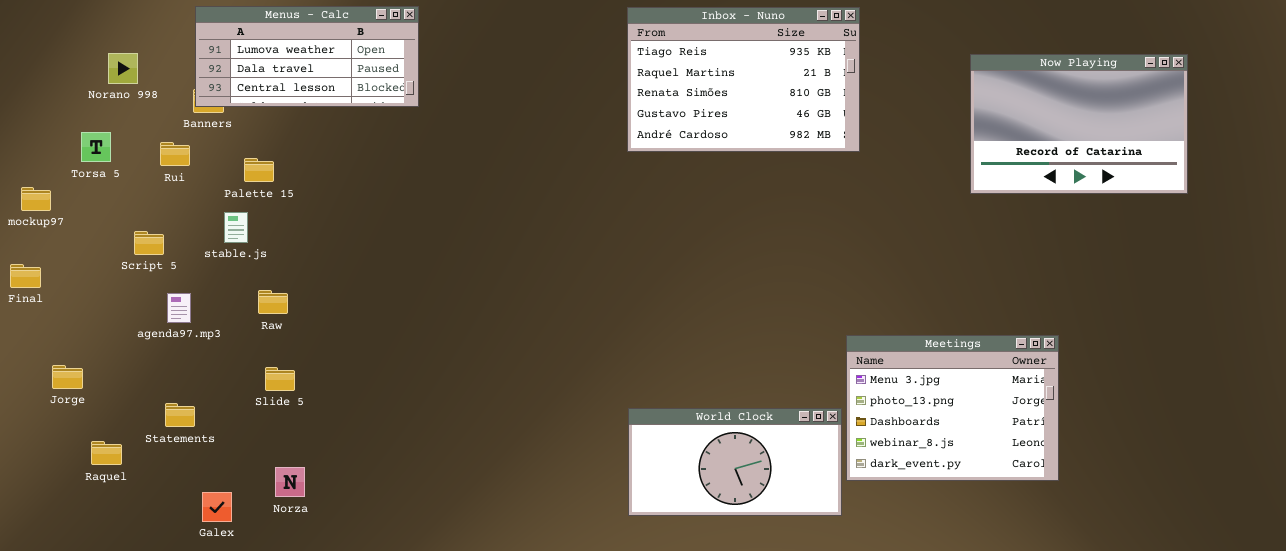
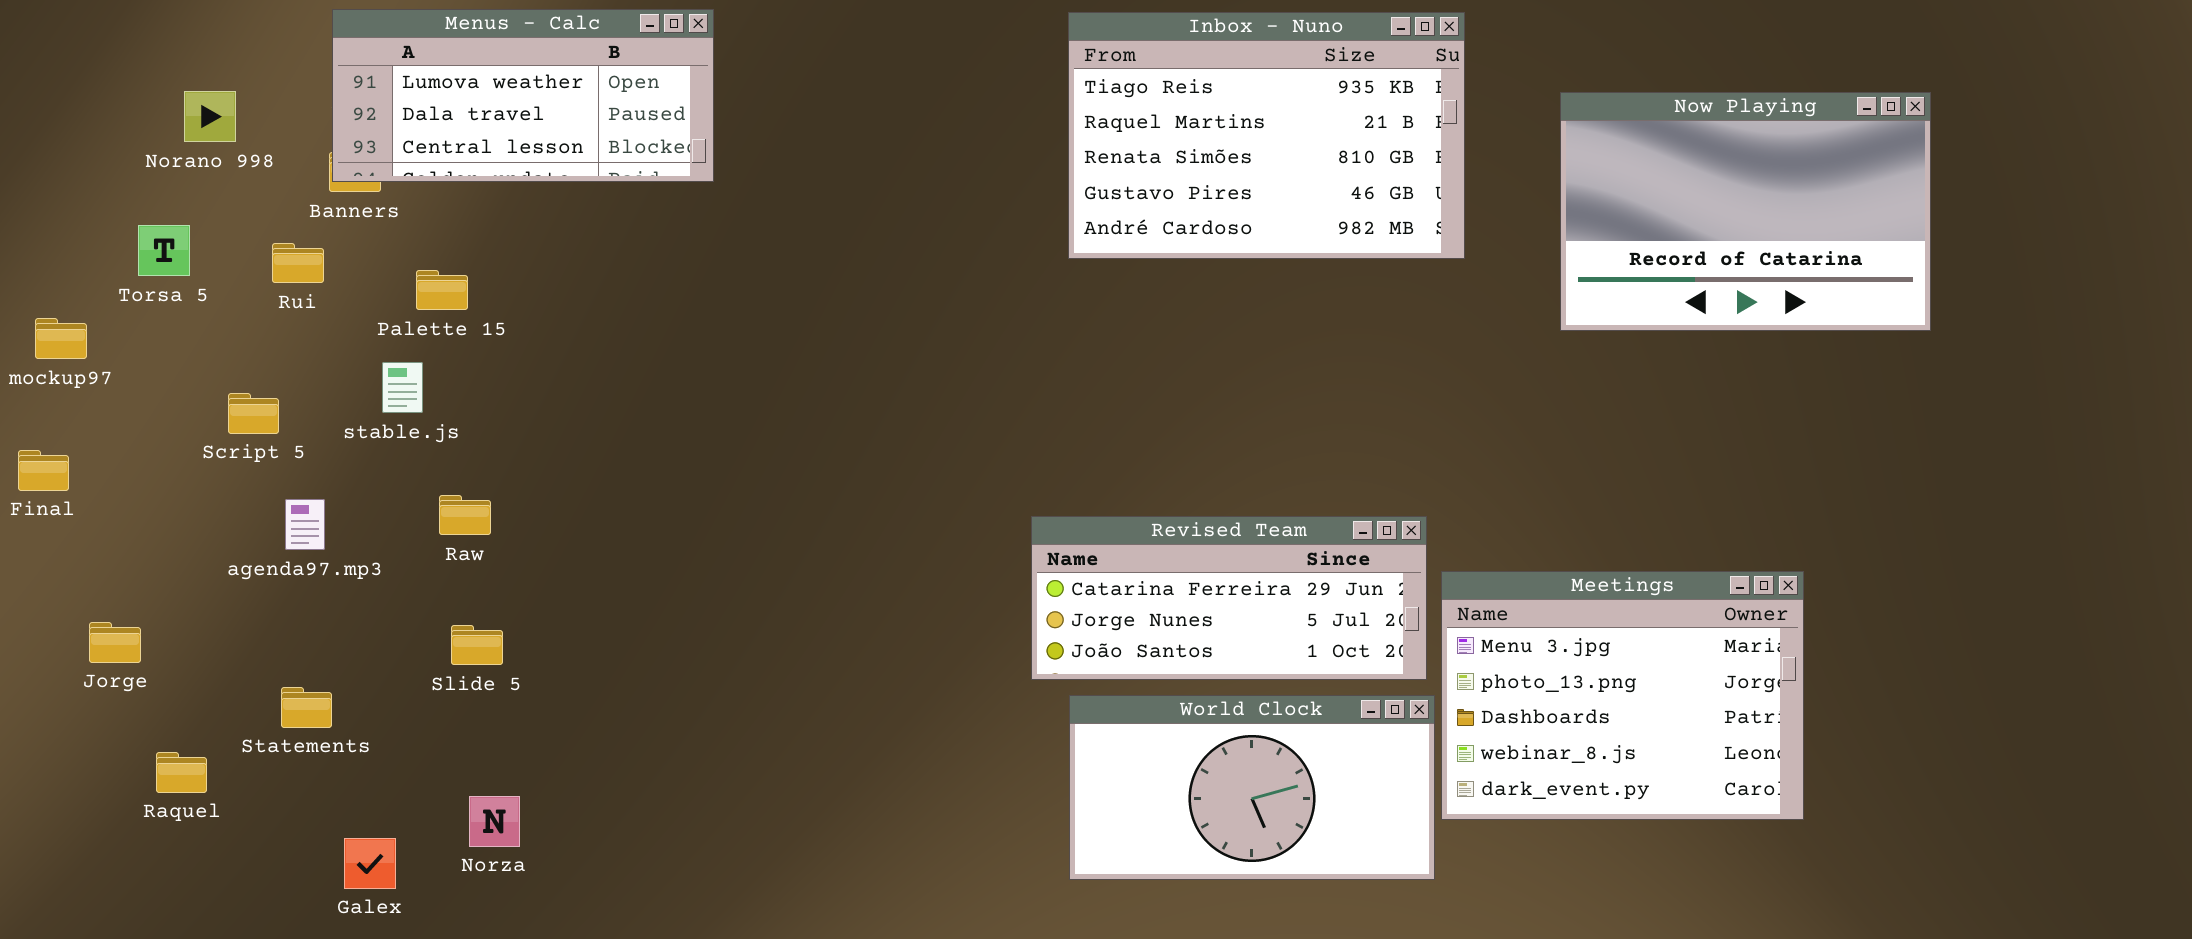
Now Playing: [970,54,1188,194] -> [1560,92,1931,331], moved
Revised Team: none -> [1031,516,1427,680], opened

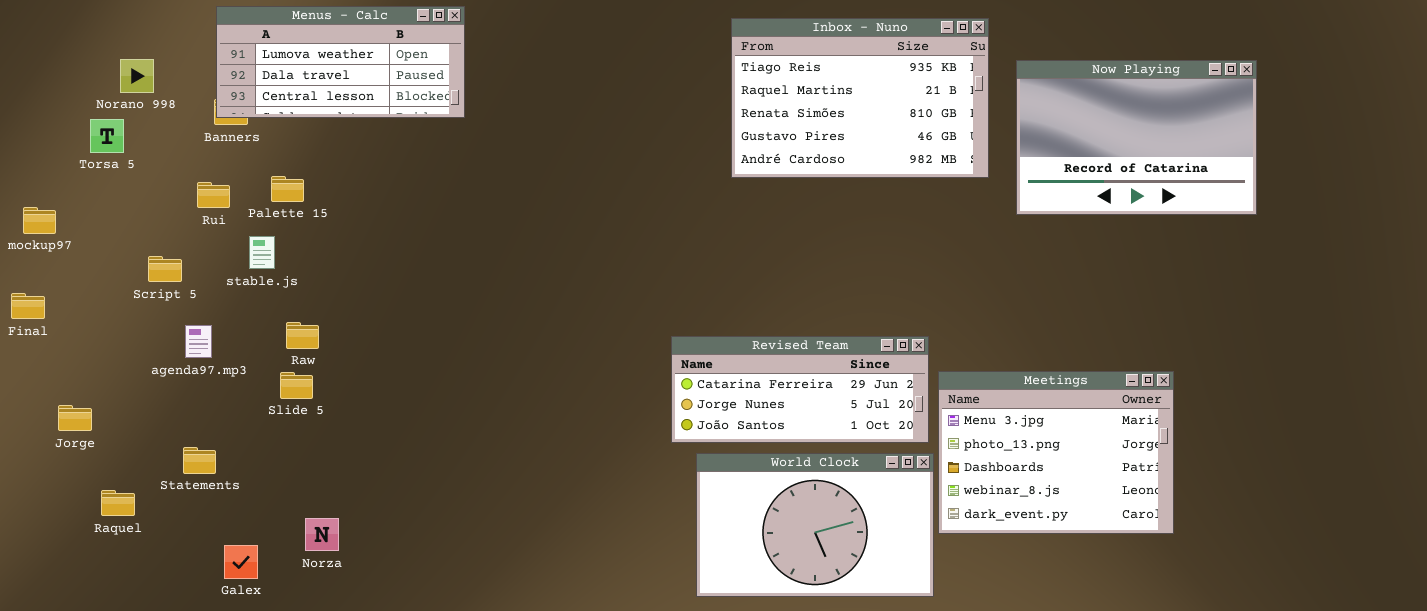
Inbox - Nuno: [1068,12,1465,259] -> [731,18,989,178], moved
Torsa 5: [138,225,190,276] -> [90,119,124,153], moved
Rui: [272,243,324,283] -> [197,182,230,208], moved
Slide 5: [451,625,503,665] -> [280,372,313,399], moved
World Clock: [1069,695,1435,880] -> [696,453,934,597], resized

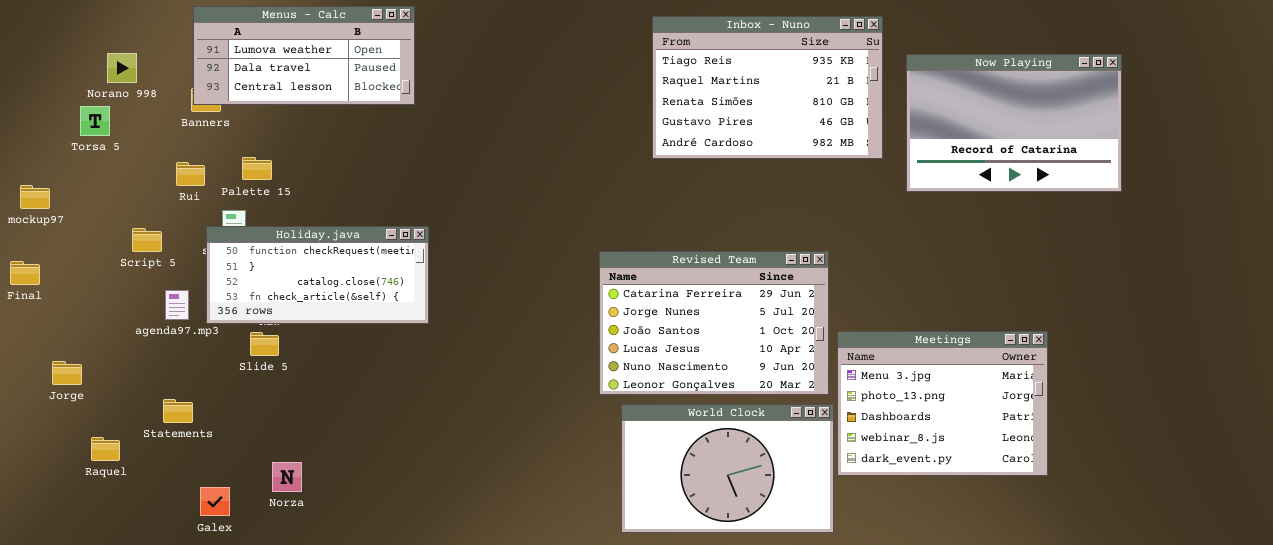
Holiday.java: none -> [206,226,429,324], opened
Revised Team: [671,336,929,443] -> [599,251,829,395], resized

